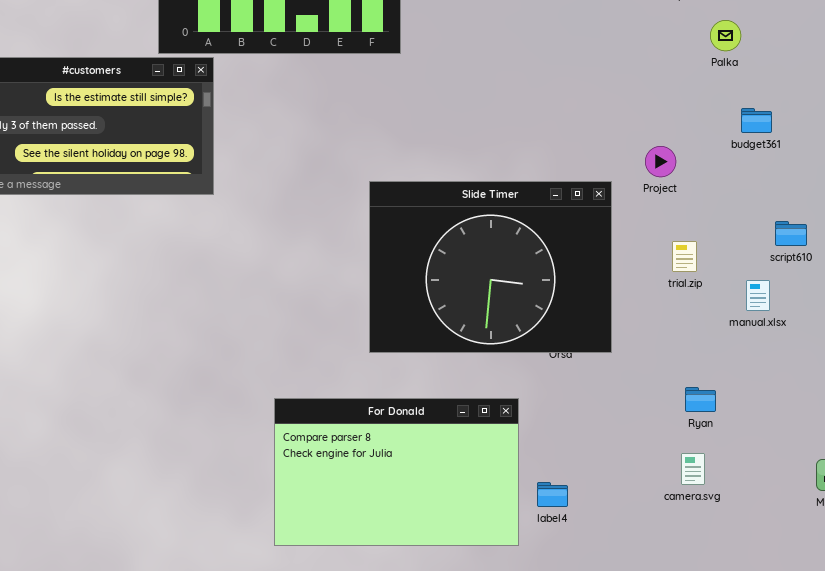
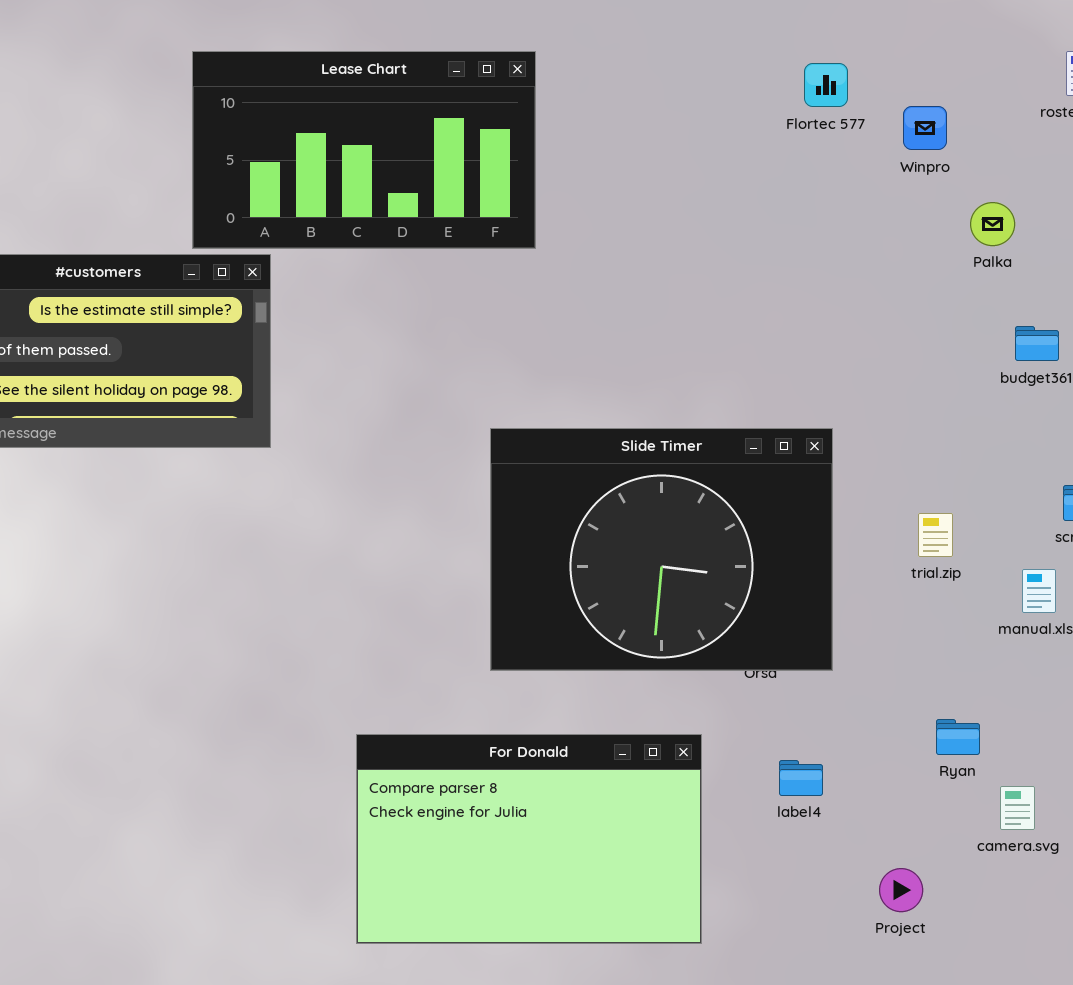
Project: [645,146,676,177] -> [879,868,923,912], moved
camera.svg: [681,453,705,485] -> [1000,786,1035,830], moved
label4: [537,482,568,507] -> [779,760,823,796], moved

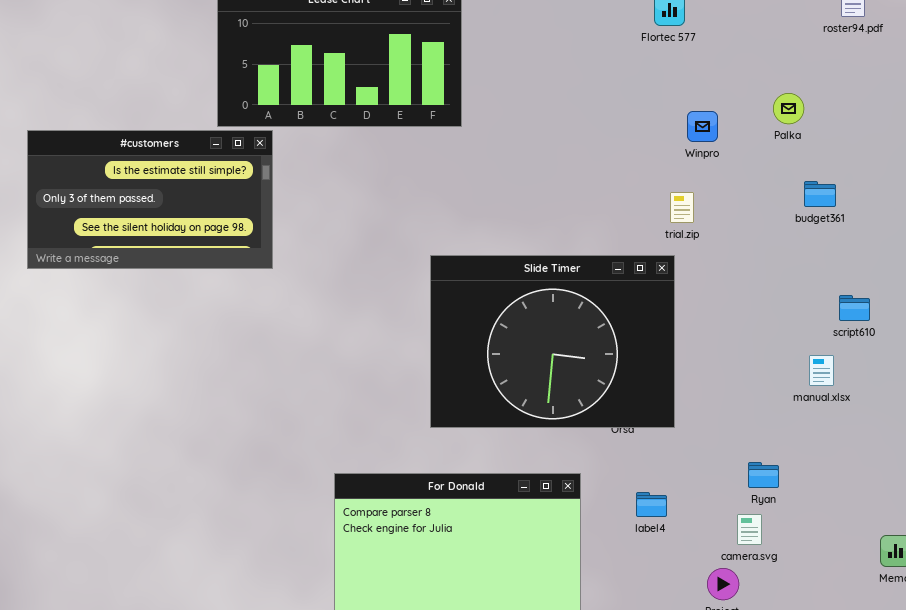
Winpro: [903,106,947,150] -> [687,111,718,142], moved
trial.zip: [918,513,953,557] -> [670,192,694,223], moved
camera.svg: [1000,786,1035,830] -> [737,514,762,545], moved

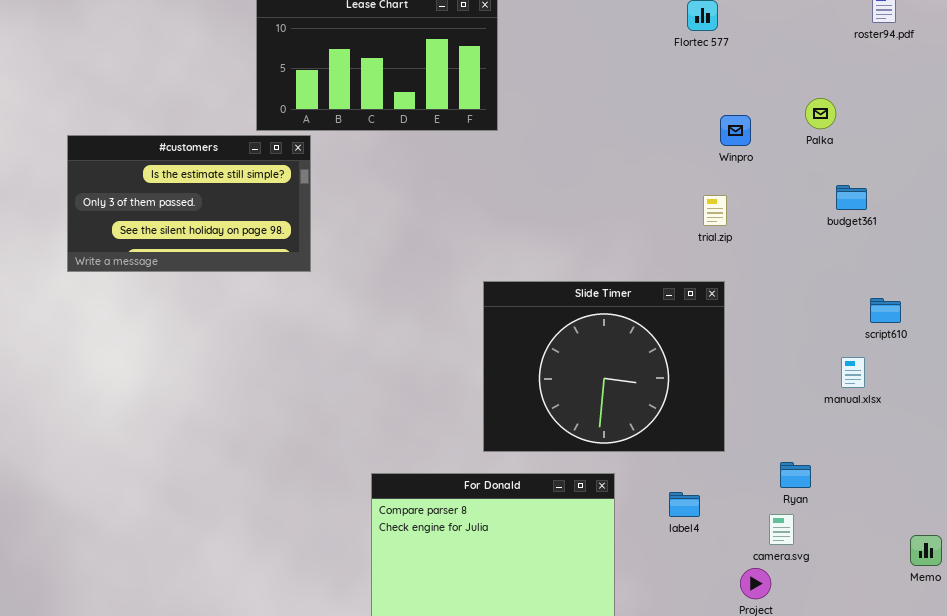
Slide Timer: [430,255,675,428] -> [483,281,725,452], moved

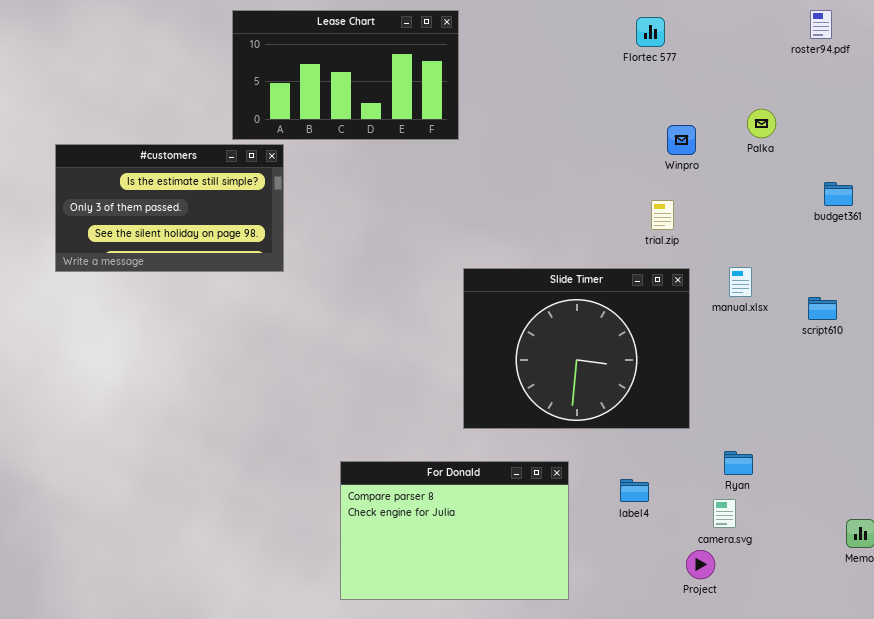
budget361: [836,185,867,210] -> [824,182,853,206], moved
Slide Timer: [483,281,725,452] -> [463,268,690,429], moved
manual.xlsx: [841,357,865,388] -> [729,267,752,297], moved

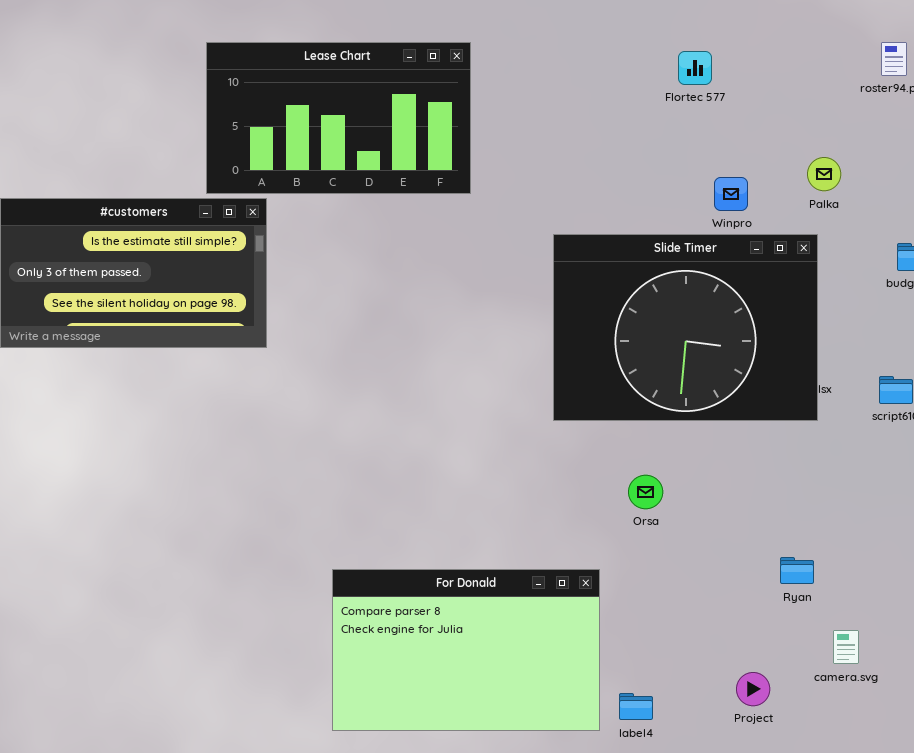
Slide Timer: [463,268,690,429] -> [553,234,818,421], moved
label4: [620,479,649,502] -> [619,693,653,720], moved
camera.svg: [713,499,736,528] -> [833,630,859,664], moved

